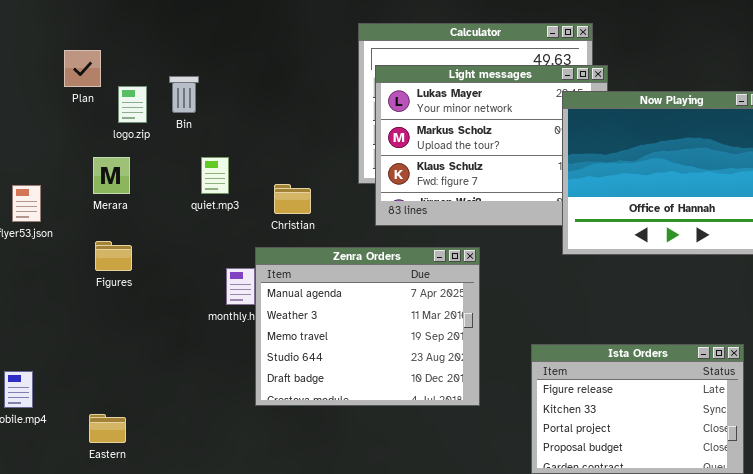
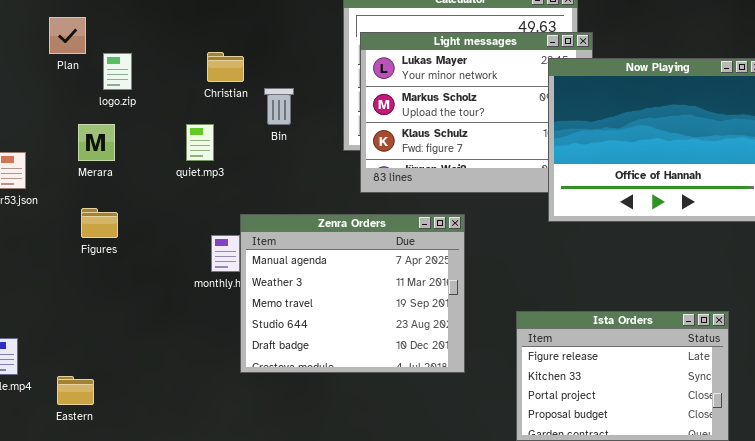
Bin: [169,76,199,113] -> [264,88,294,125], moved
Christian: [274,184,311,214] -> [207,52,244,82], moved
Eastern: [89,414,126,443] -> [57,376,94,405], moved

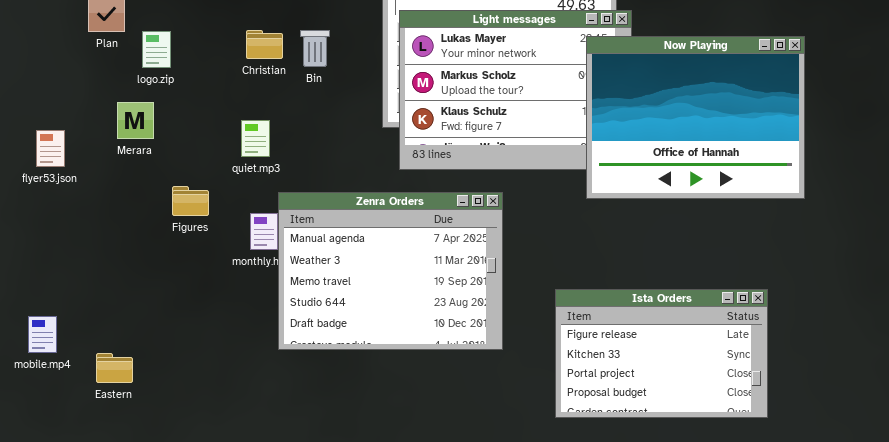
Bin: [264,88,294,125] -> [300,30,330,67], moved
quiet.mp3: [186,124,214,161] -> [241,120,270,157], moved
Figures: [81,208,118,238] -> [172,186,209,216], moved

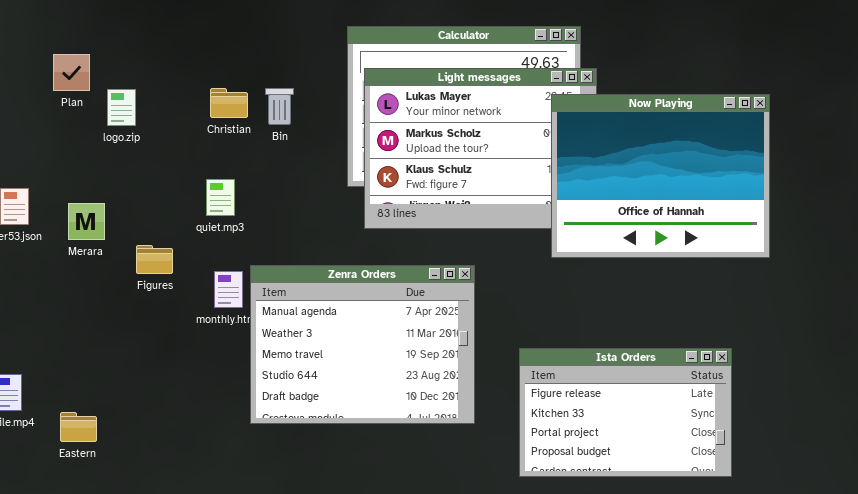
Merara: [117,102,154,139] -> [68,203,105,240], moved
Zenra Orders: [278,192,503,350] -> [250,265,475,424], moved

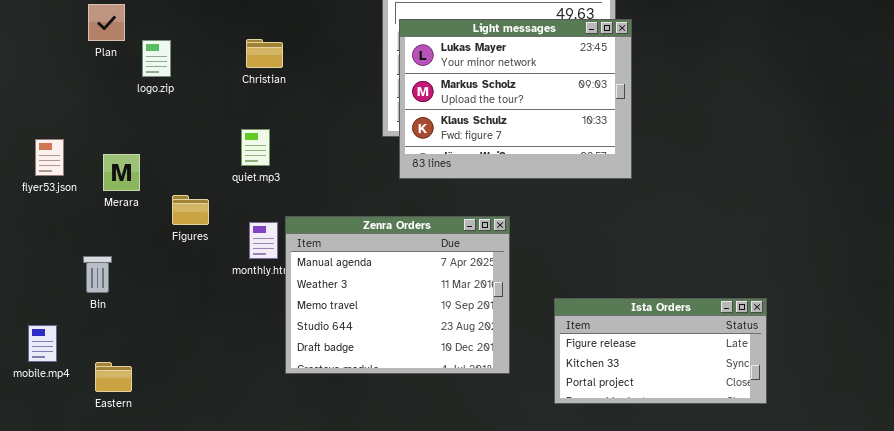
Bin: [265,88,294,125] -> [83,256,112,293], moved
Now Playing: [551,94,770,258] -> none, closed
Ista Orders: [519,348,732,477] -> [554,298,767,404], resized

